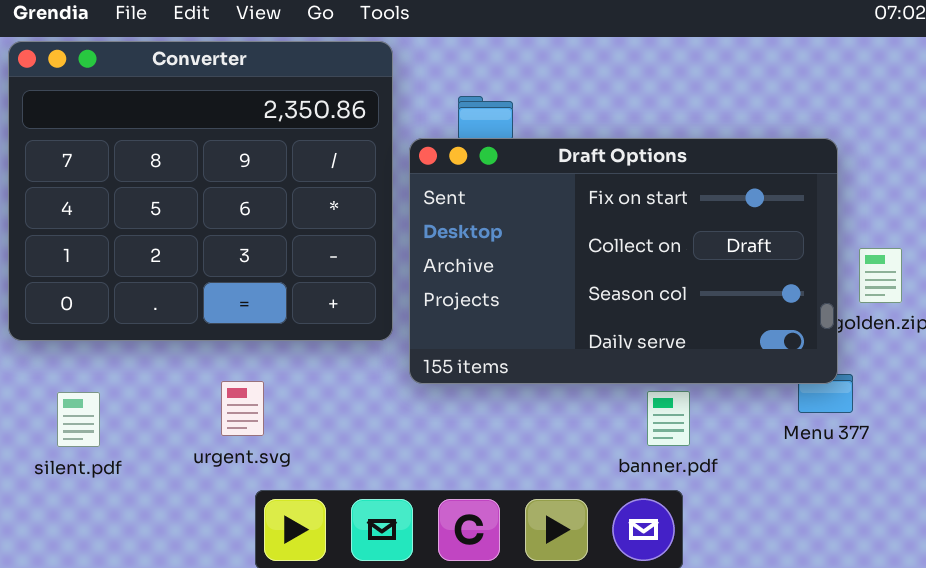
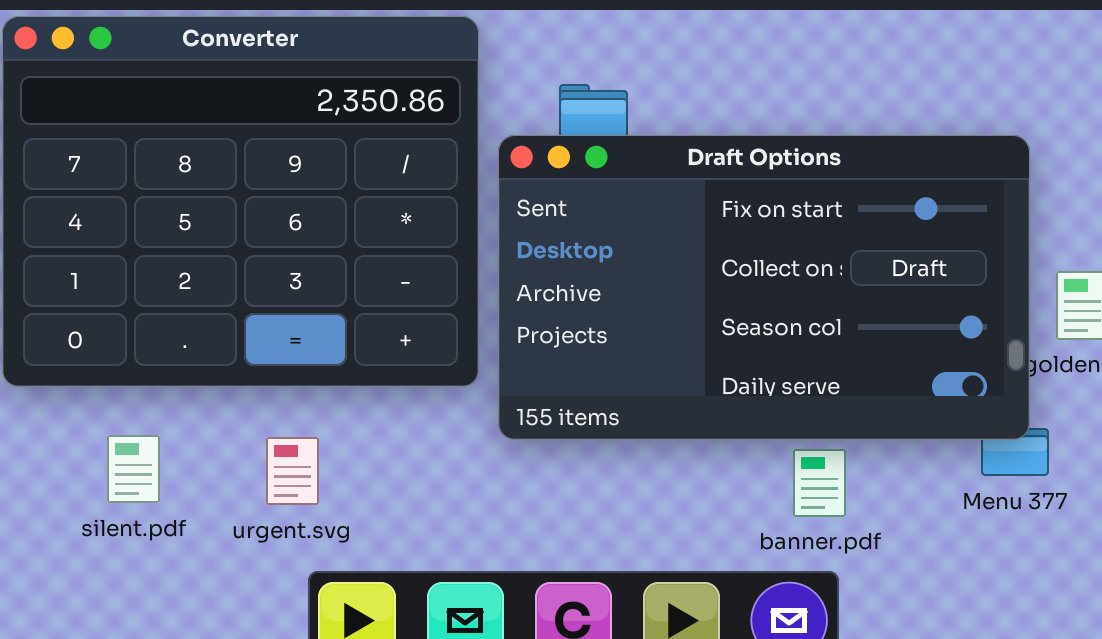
silent.pdf: [57,392,100,447] -> [107,435,160,503], moved

